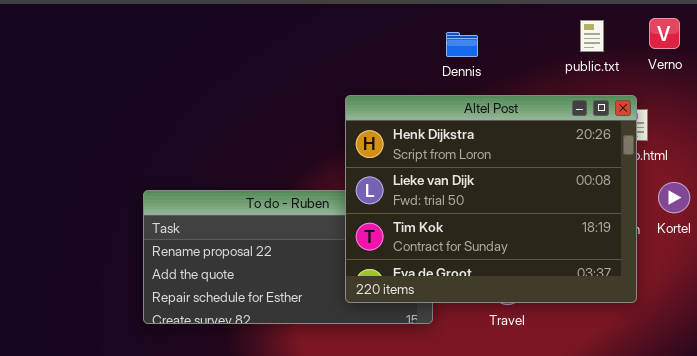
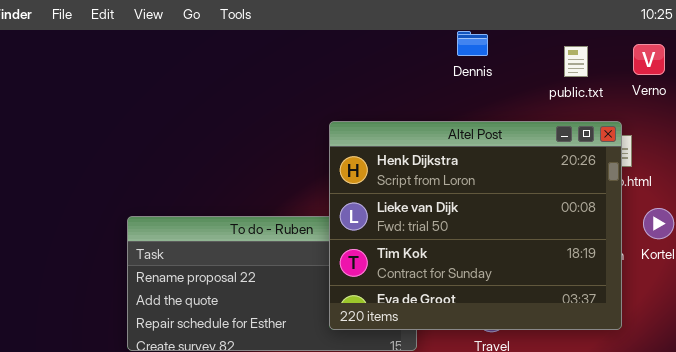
Dennis: [446,32,478,57] -> [457,31,488,56], moved

